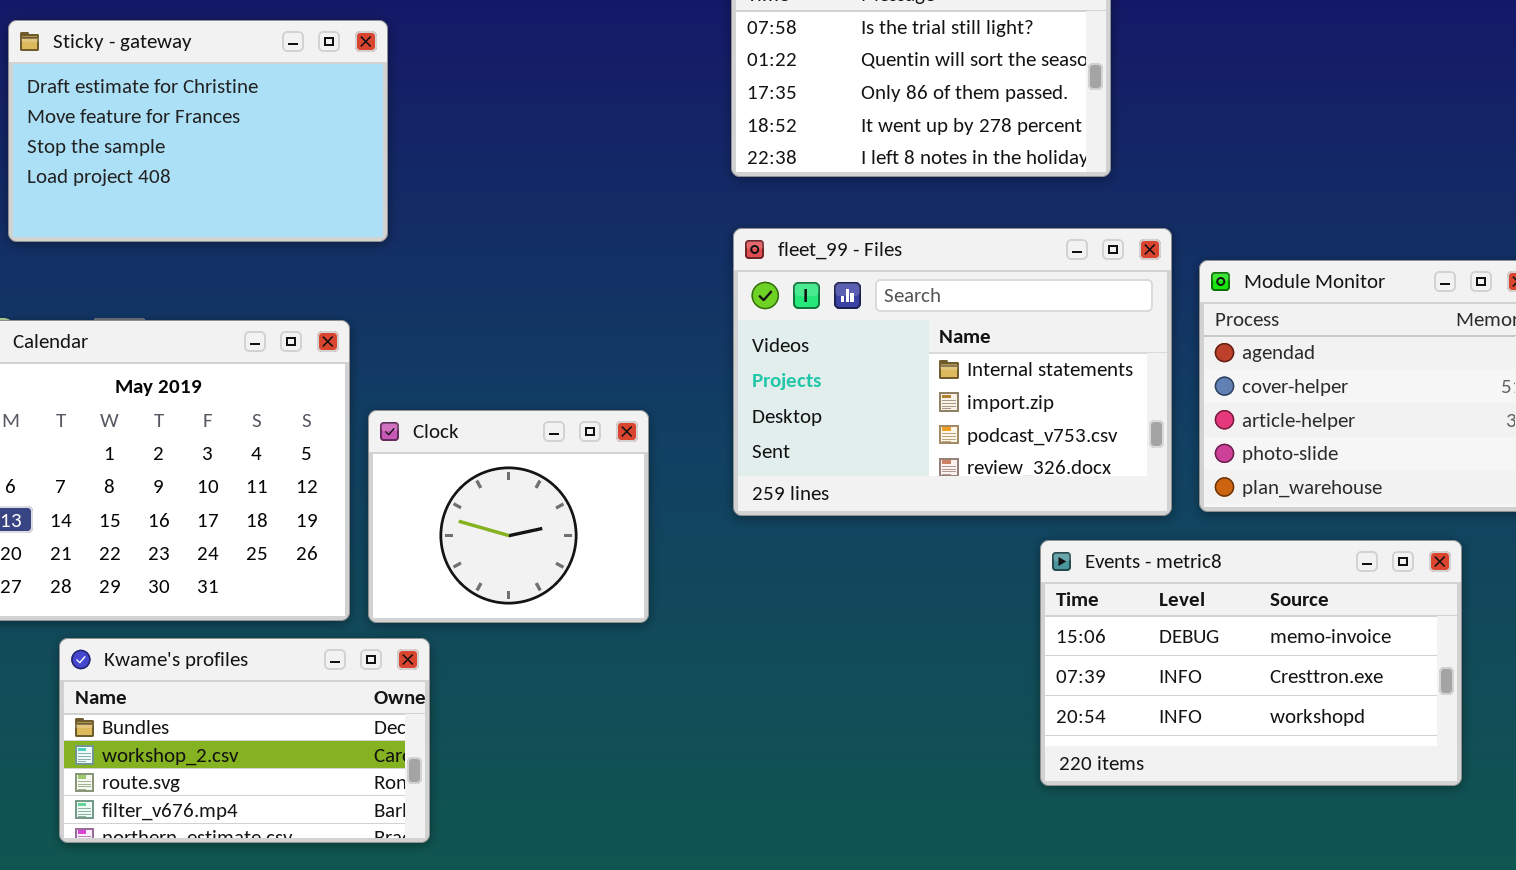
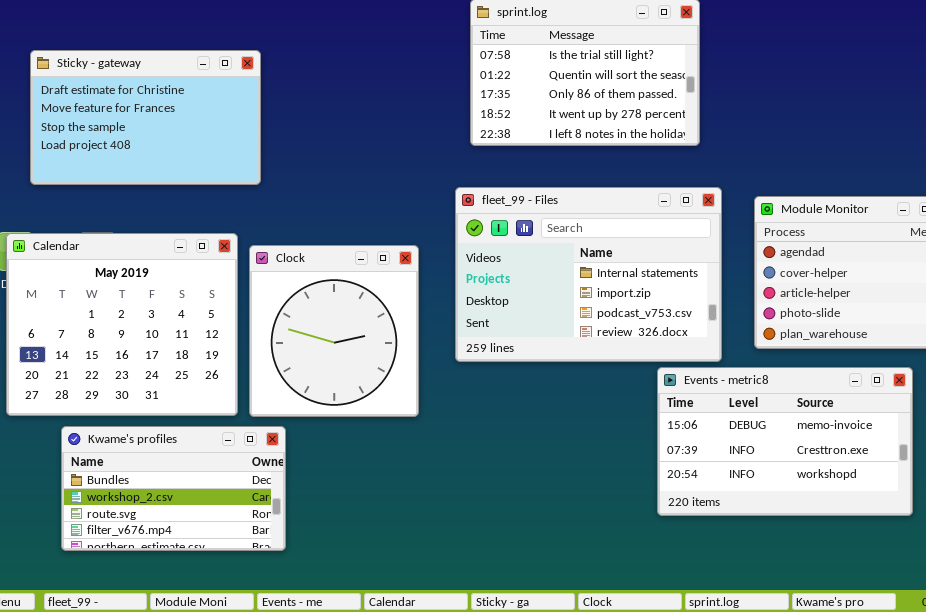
fleet_99 - Files: [733,228,1172,516] -> [455,187,722,362], moved
Clock: [368,410,649,623] -> [249,245,419,417], resized

